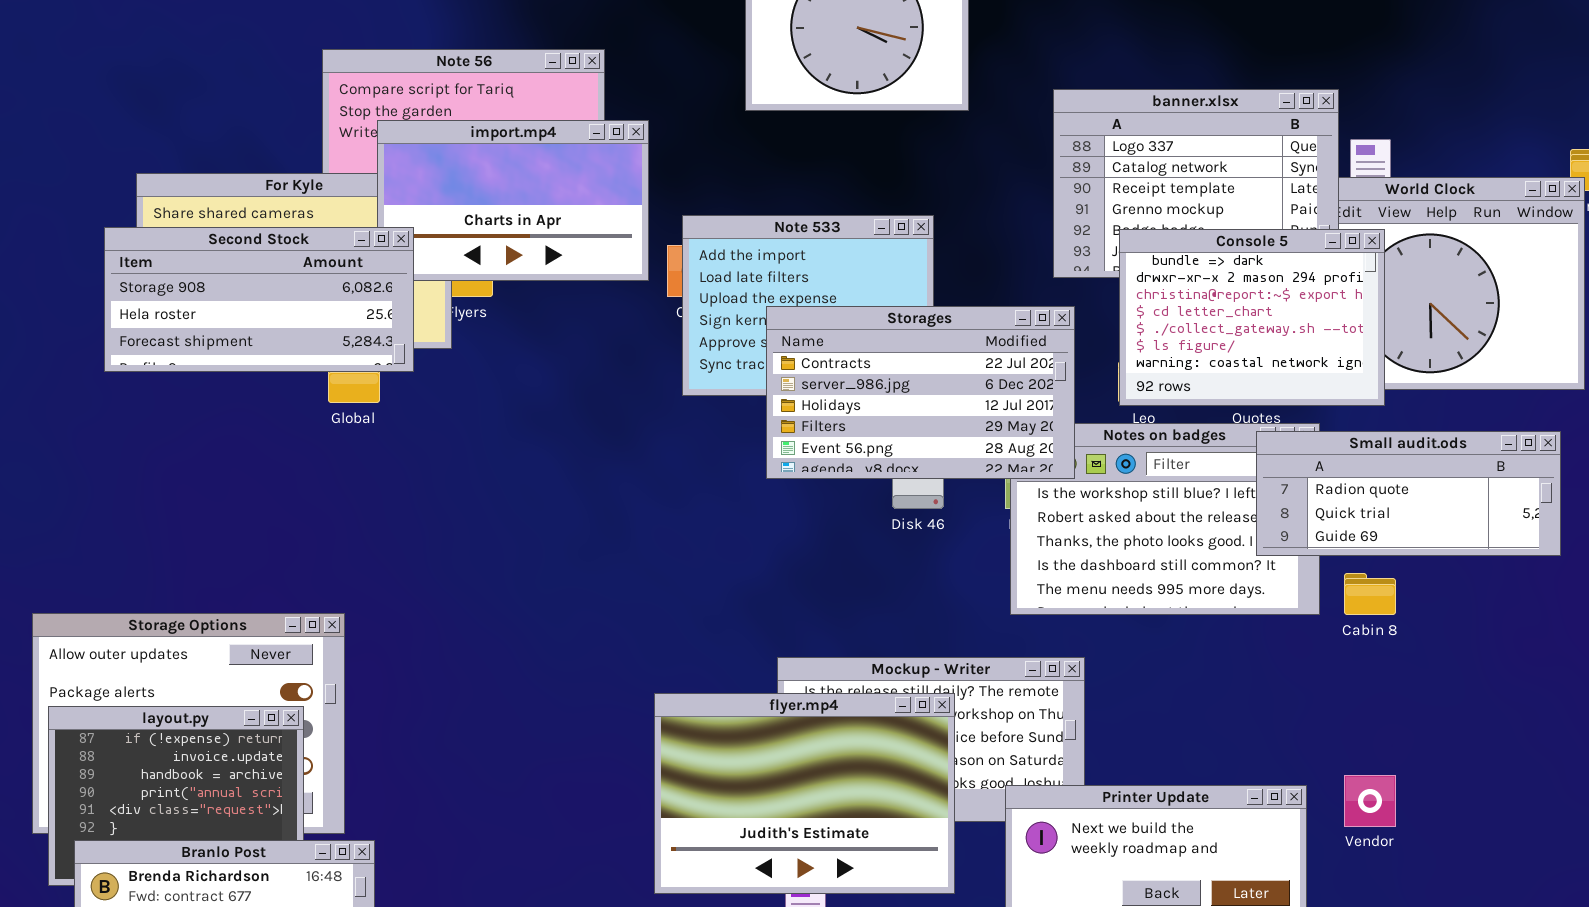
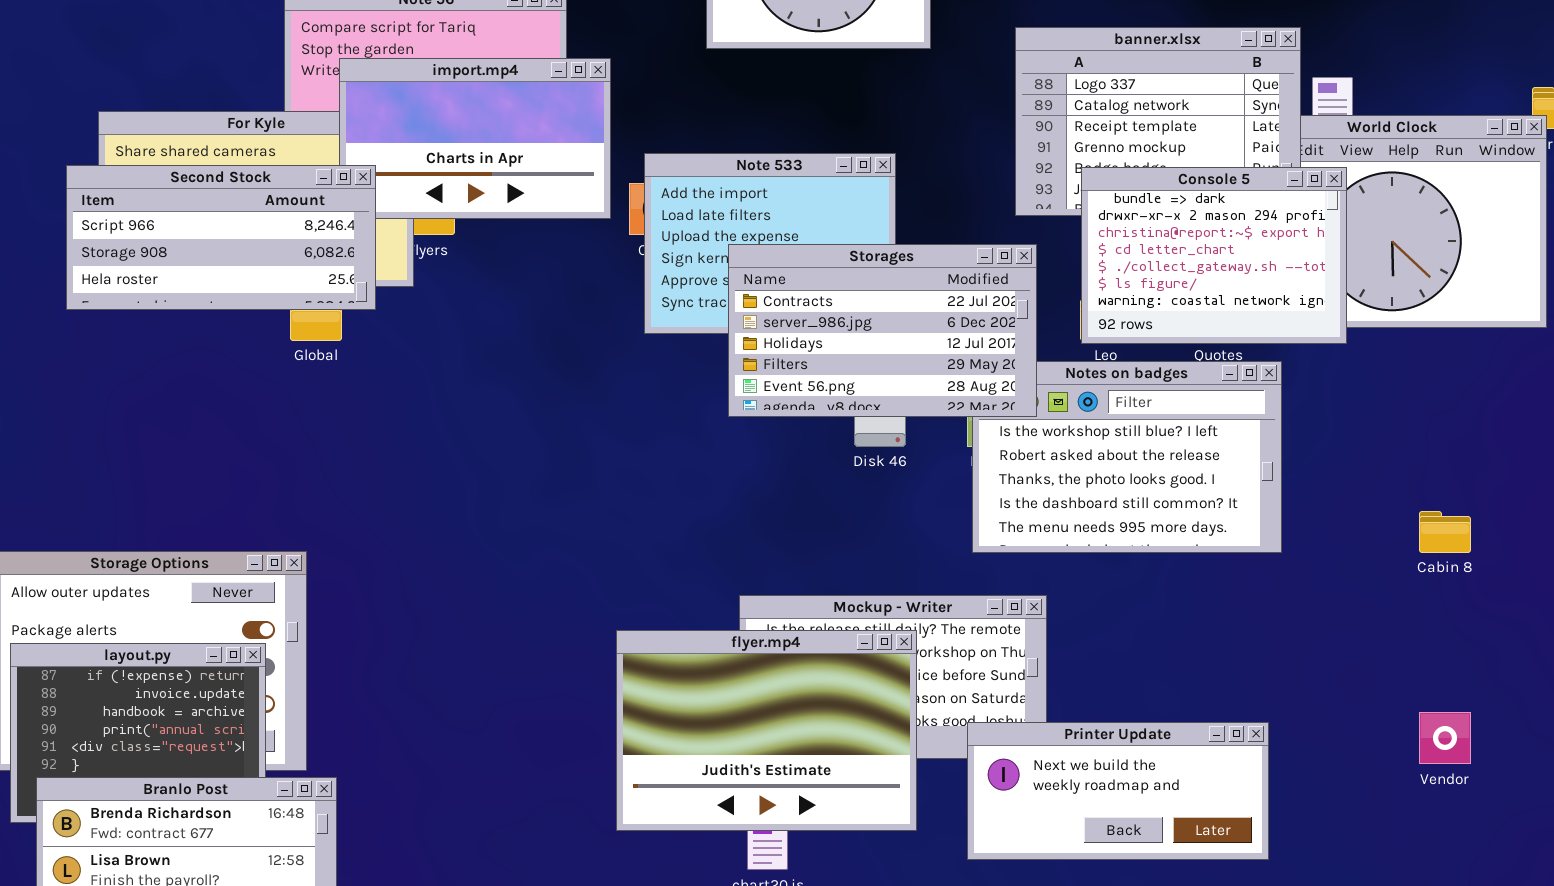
Second Stock: [104,227,414,372] -> [66,165,376,310], scrolled up 1 row
Small audit.ods: [1256,431,1561,556] -> none, closed
Cabin 8: [1344,573,1396,615] -> [1419,511,1471,553], moved
Vendor: [1344,775,1396,827] -> [1419,712,1471,764], moved

